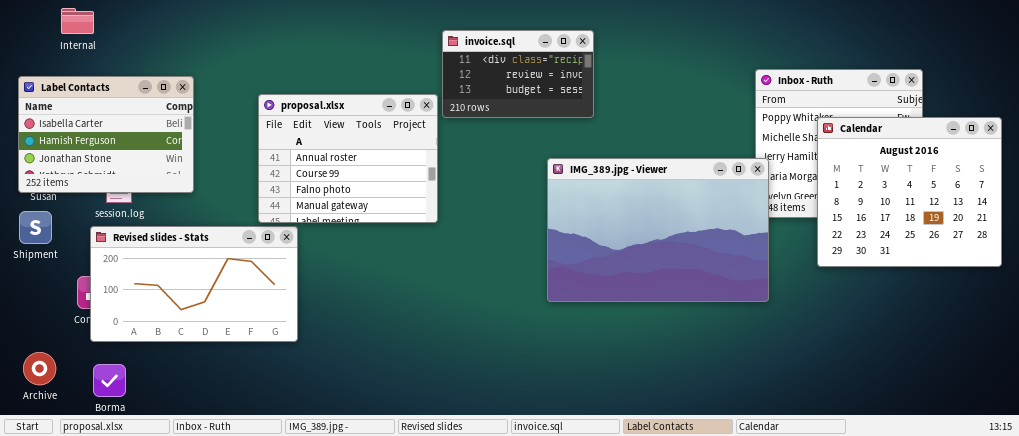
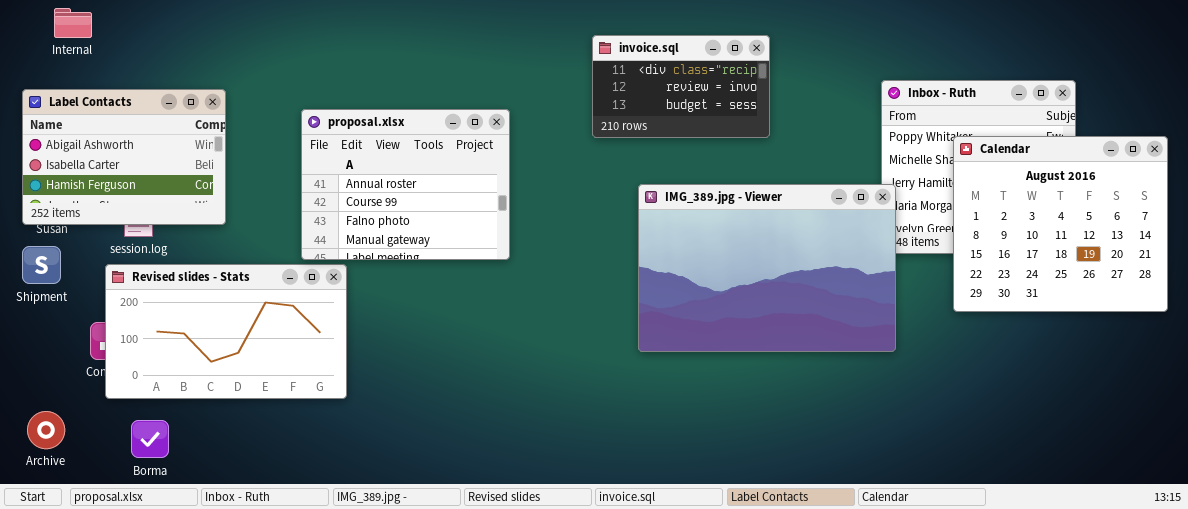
Internal: [61,8,94,34] -> [54,8,92,38], moved
invoice.sql: [442,30,594,118] -> [592,35,770,138], moved
Label Contacts: [18,76,194,193] -> [22,89,226,225], scrolled up 1 row
Borma: [93,364,126,397] -> [131,420,169,458], moved

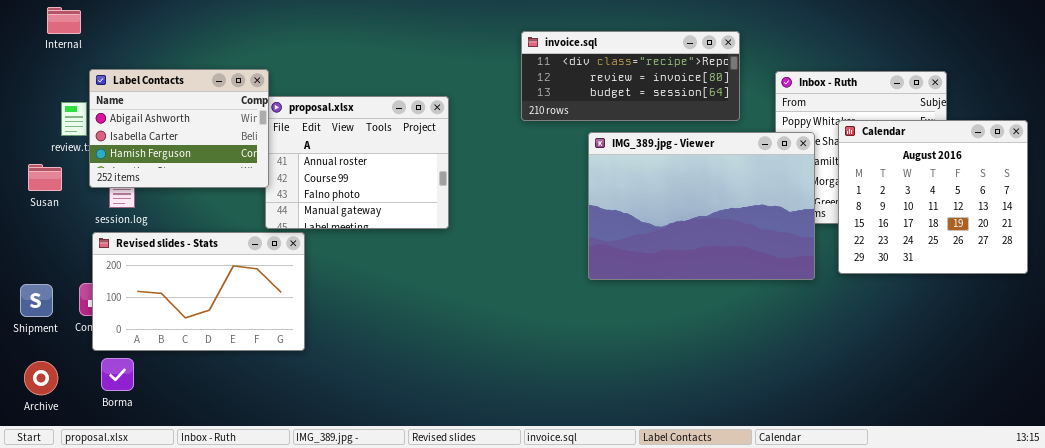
invoice.sql: [592,35,770,138] -> [521,31,740,121], resized
Label Contacts: [22,89,226,225] -> [89,69,269,188], moved
IMG_389.jpg - Viewer: [638,184,896,352] -> [588,132,815,280], moved
Shipment: [22,246,61,284] -> [20,284,53,317], moved
Borma: [131,420,169,458] -> [101,358,134,391], moved

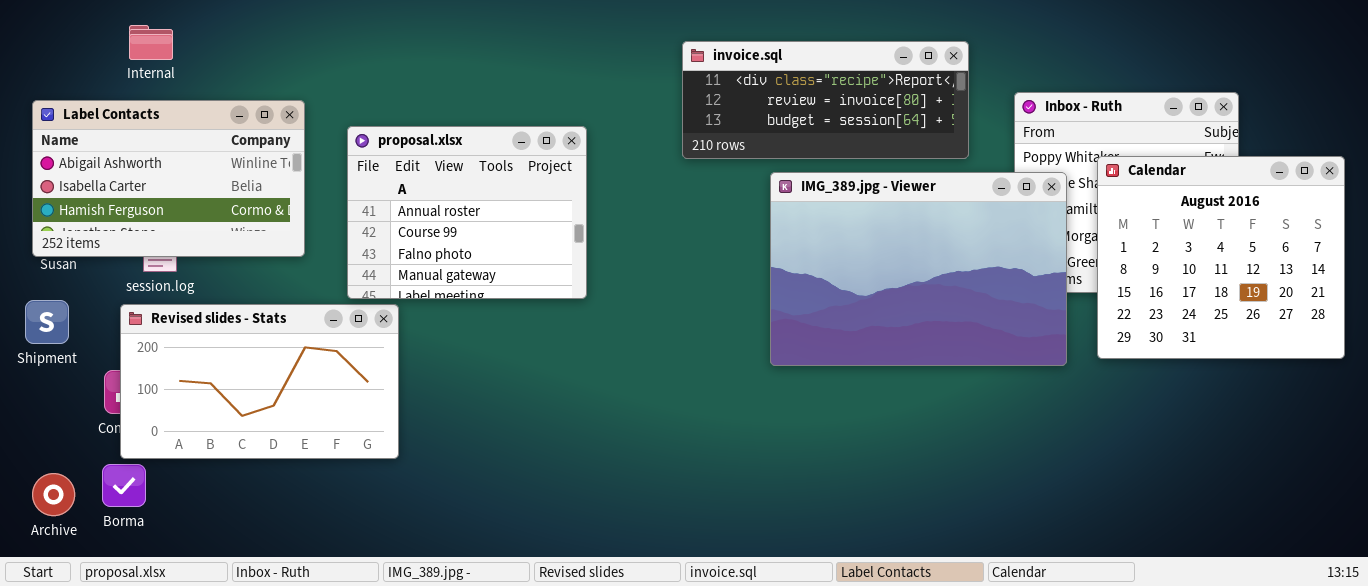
Internal: [47,7,81,34] -> [129,25,173,60], moved
Label Contacts: [89,69,269,188] -> [32,100,305,257], moved, resized
Shipment: [20,284,53,317] -> [25,300,69,344], moved
Borma: [101,358,134,391] -> [102,464,146,507], moved

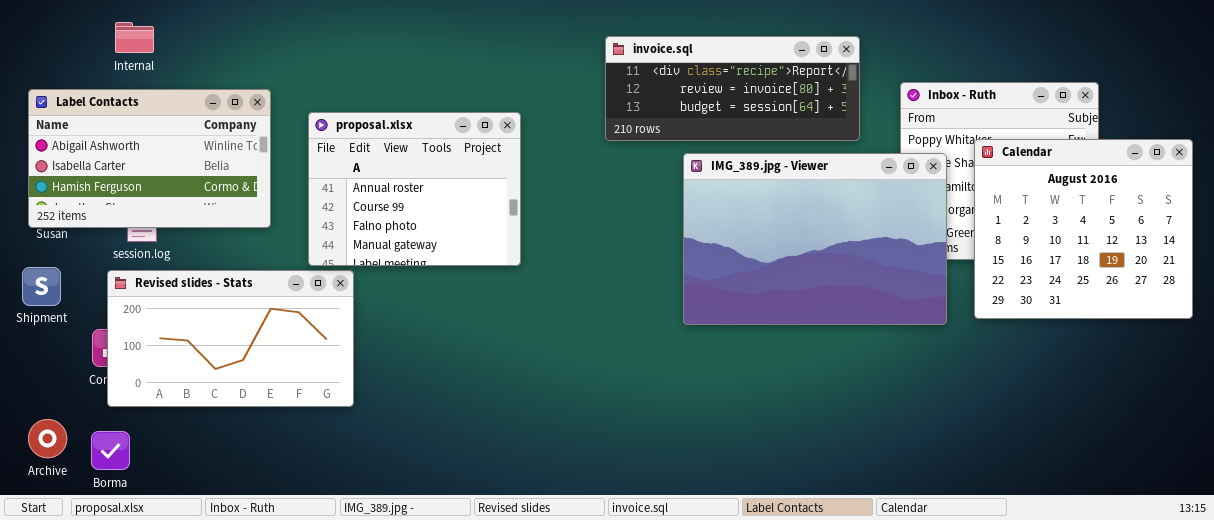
Borma: [102,464,146,507] -> [91,431,130,470], moved

